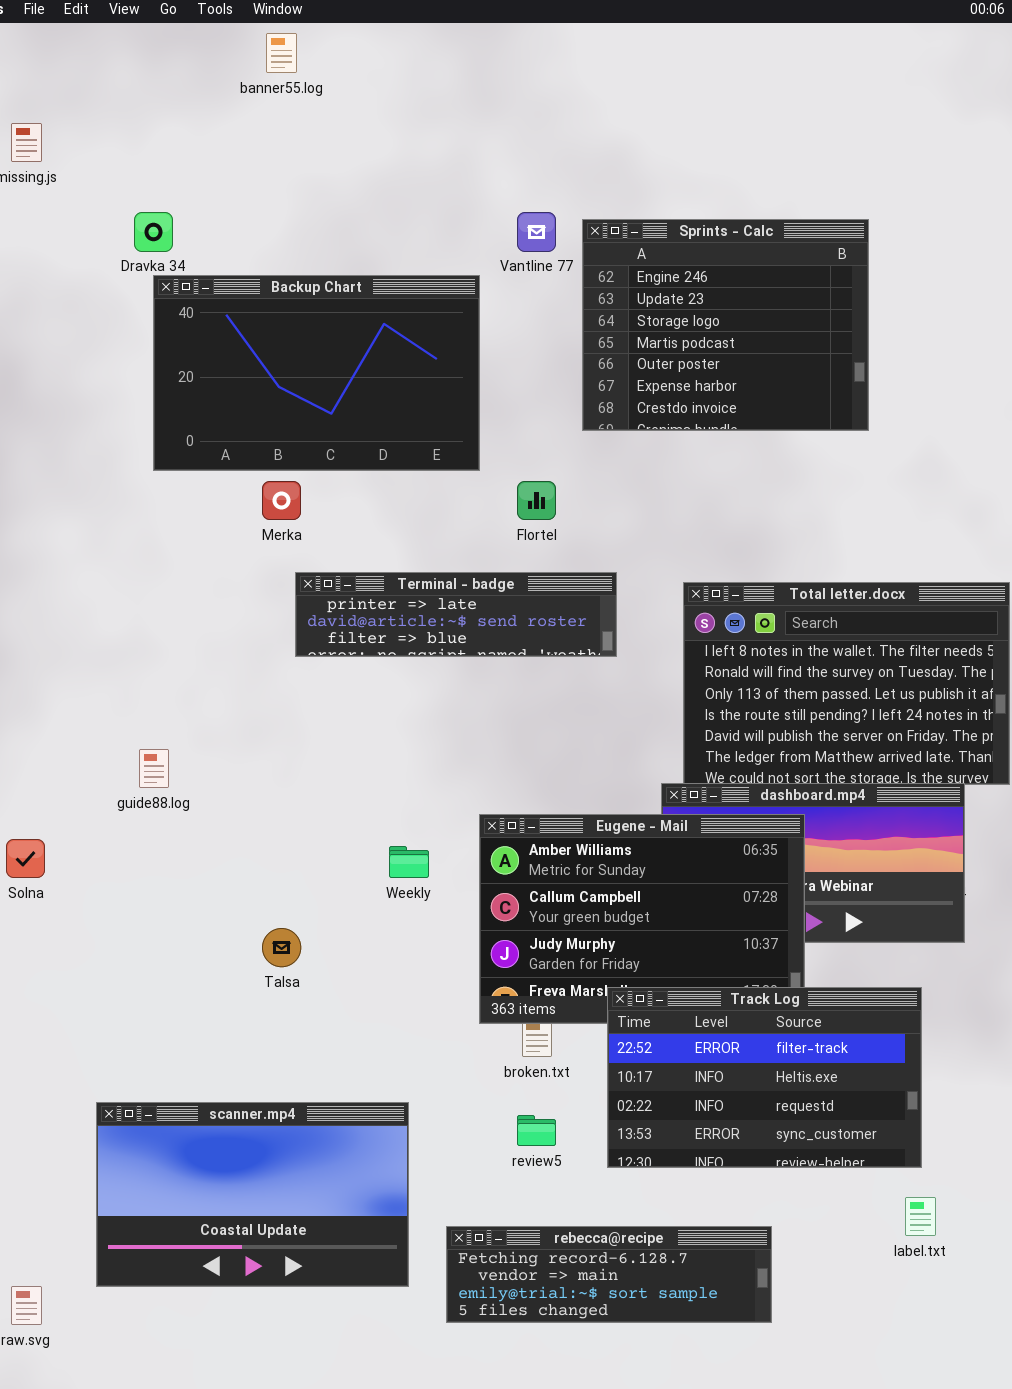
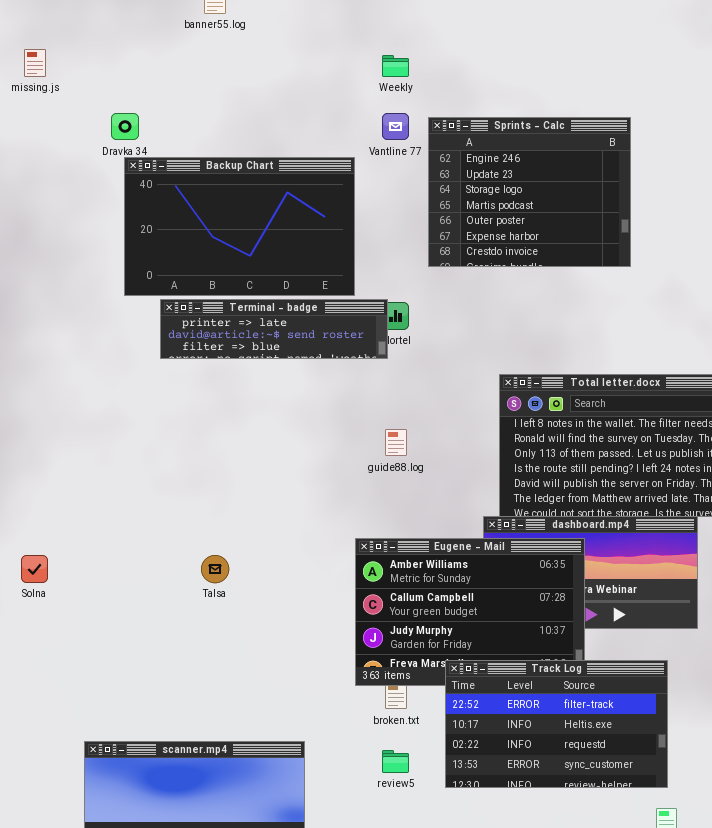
Terminal - badge: [295,572,617,657] -> [160,299,388,359], moved
guide88.log: [139,749,169,788] -> [385,429,407,456], moved
Weekly: [389,846,429,878] -> [382,55,409,77], moved
Talsa: [262,928,301,967] -> [201,555,229,583], moved

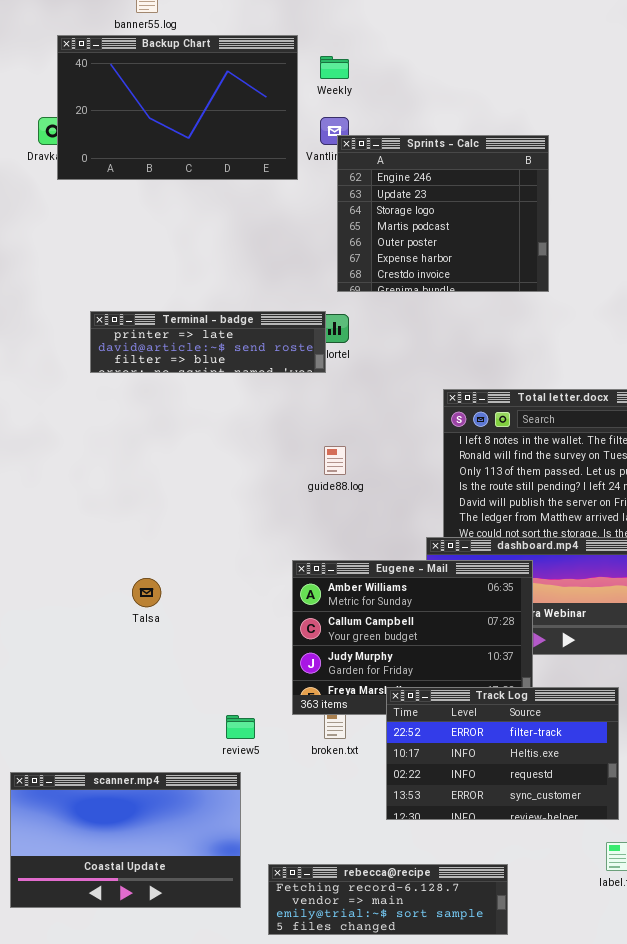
Sprints - Calc: [428,117,631,267] -> [337,135,549,292], moved
Backup Chart: [124,157,355,296] -> [57,35,298,180], moved
review5: [382,750,409,773] -> [226,715,255,739], moved

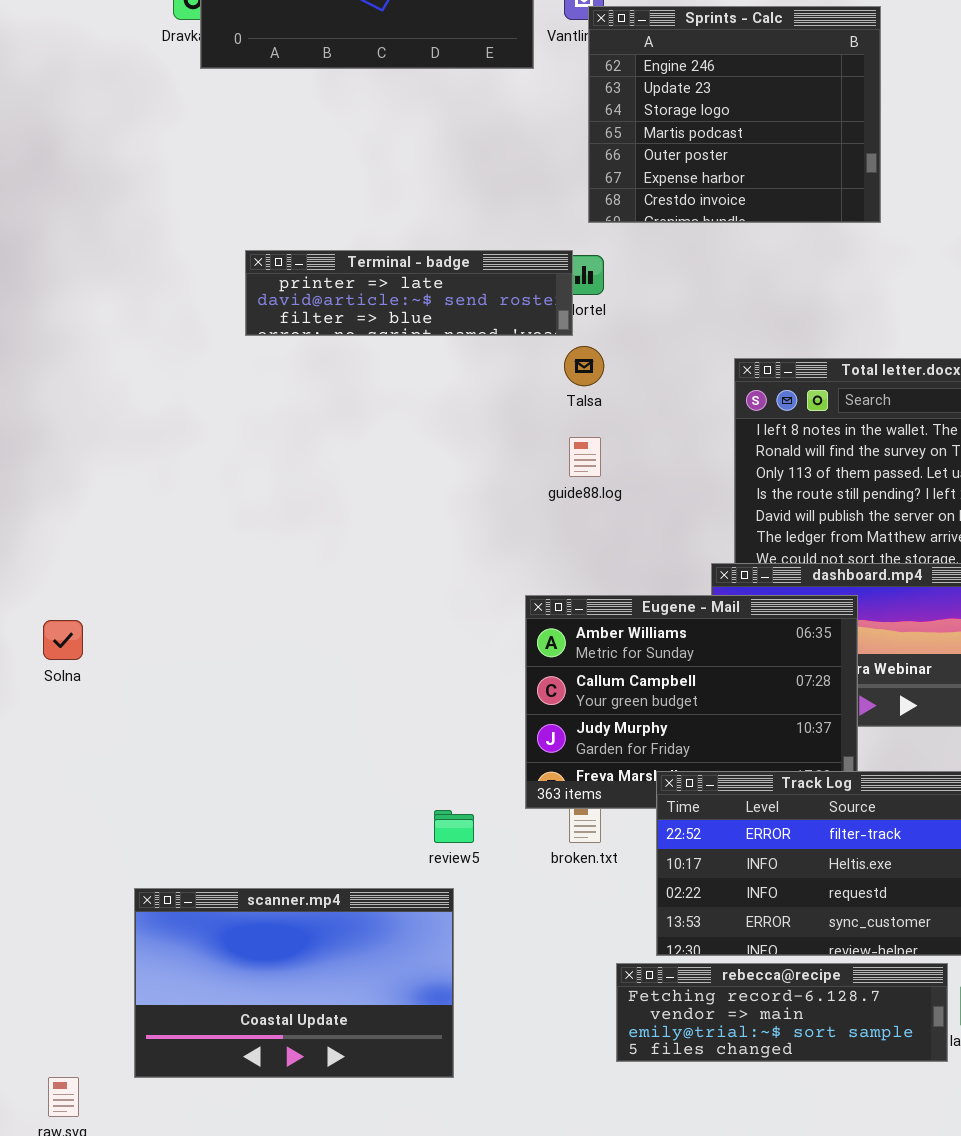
Talsa: [132,578,161,607] -> [564,346,604,386], moved
rebecca@recipe: [268,864,508,935] -> [616,963,948,1062], moved

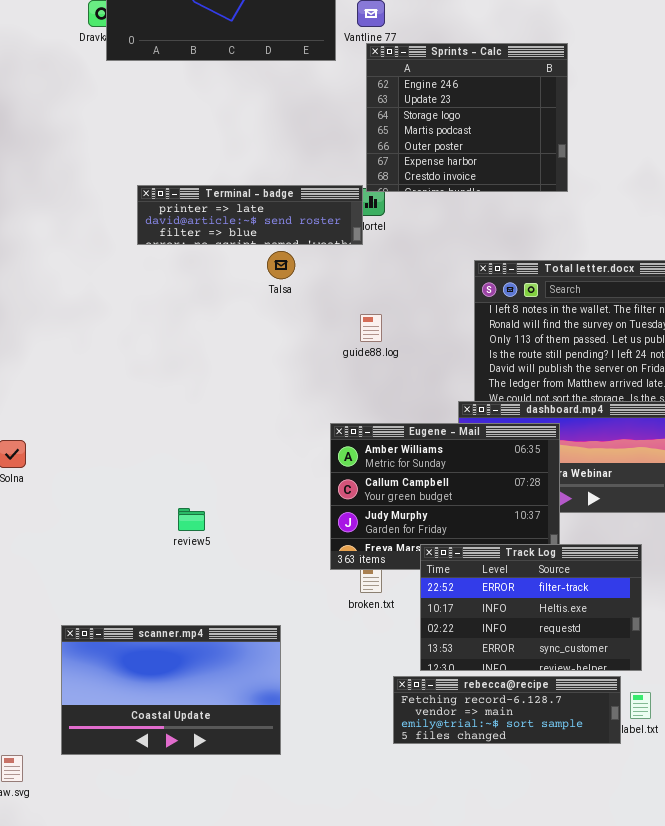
Sprints - Calc: [588,6,881,223] -> [366,43,568,192], moved
Talsa: [564,346,604,386] -> [267,251,295,279], moved
review5: [434,810,474,843] -> [178,508,205,531], moved

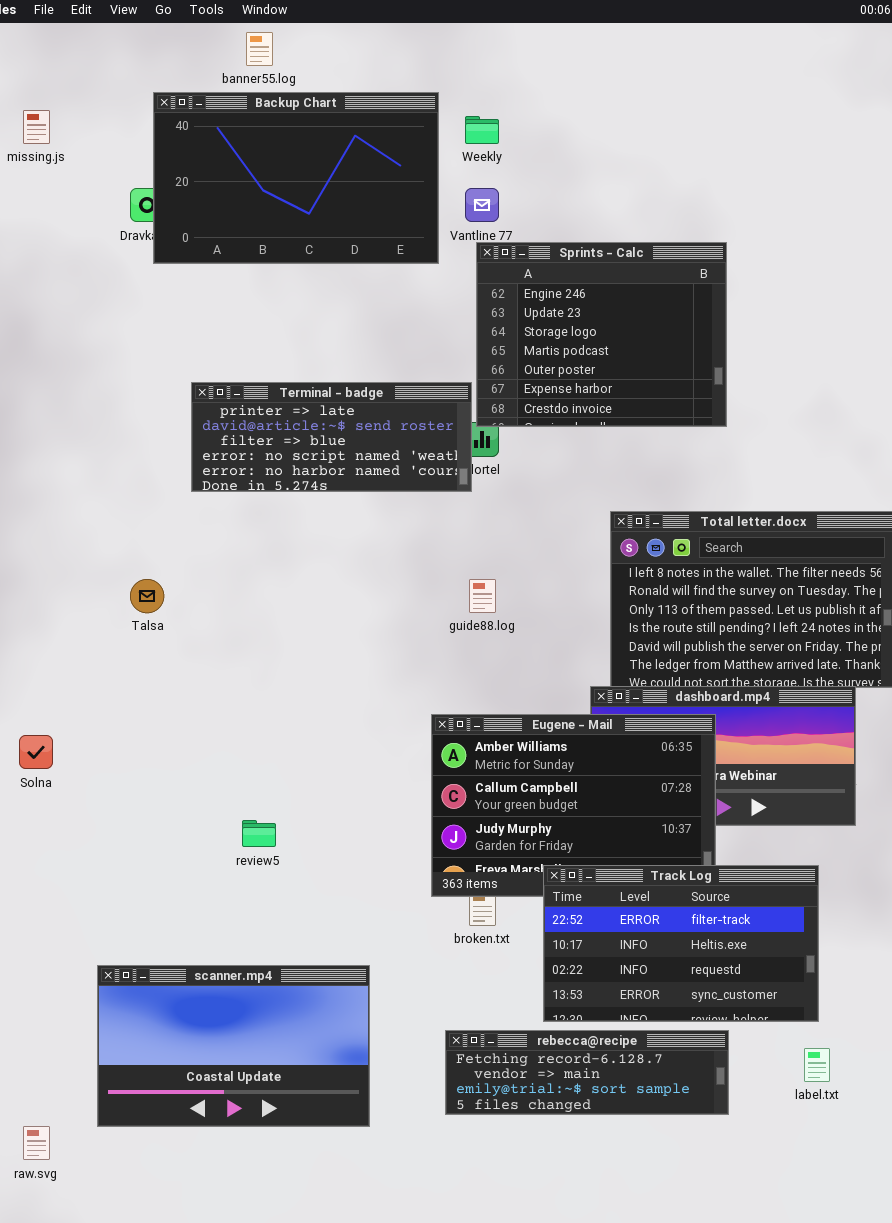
Terminal - badge: [137,185,363,245] -> [191,382,472,492], resized
Talsa: [267,251,295,279] -> [130,579,164,613], moved
rebecca@recipe: [393,676,621,744] -> [445,1030,729,1115], moved

